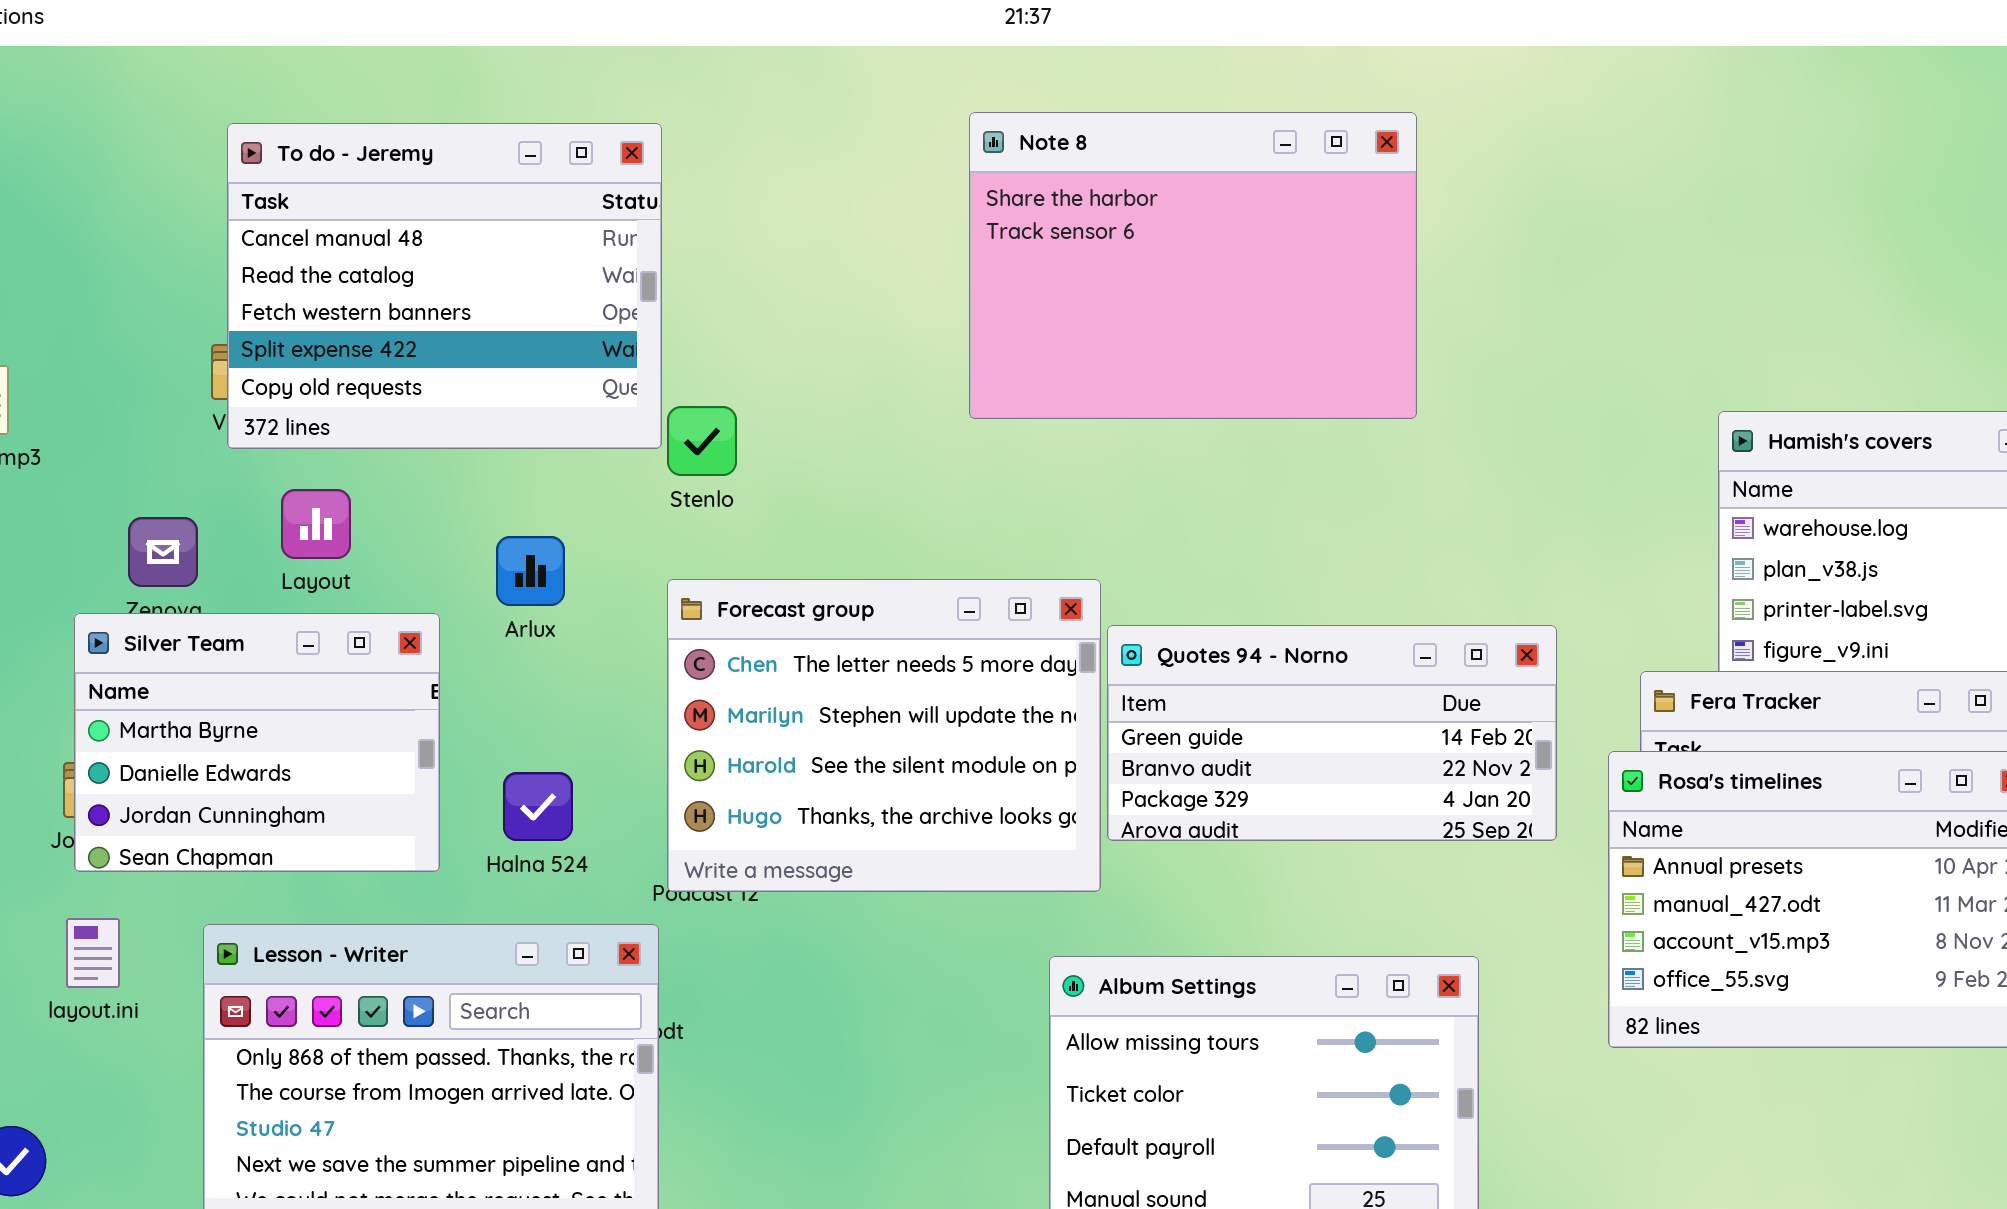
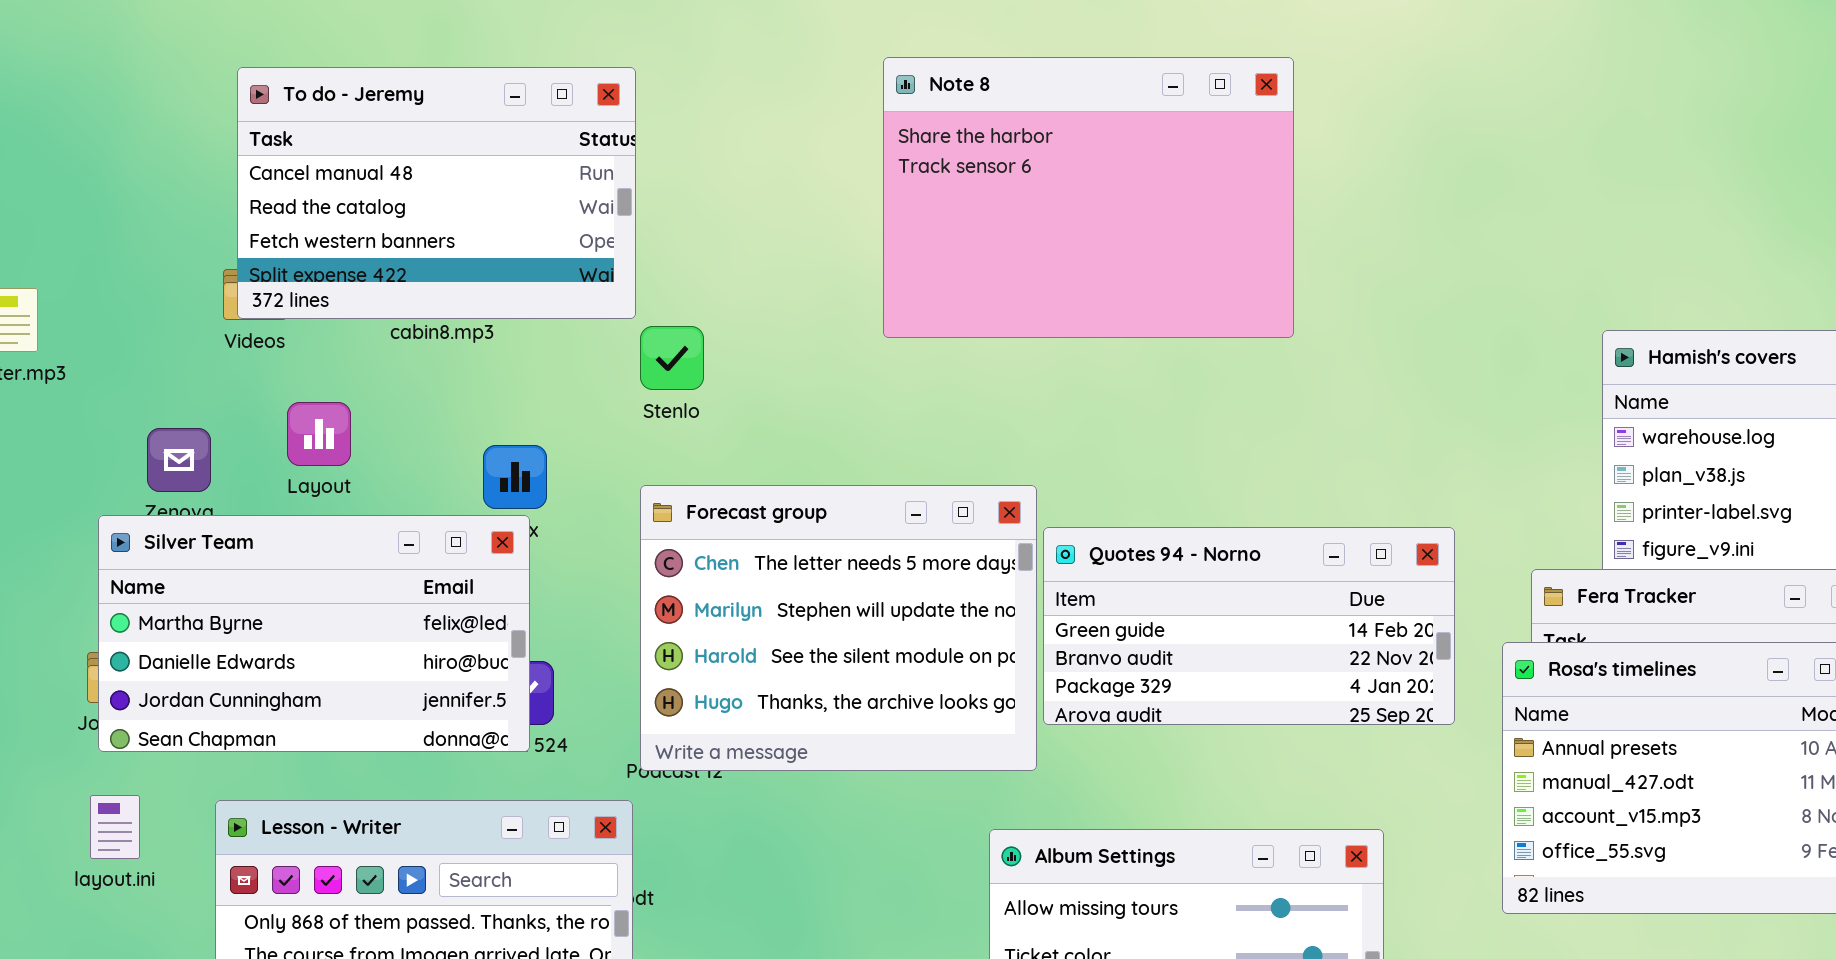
Note 8: [969,112,1417,419] -> [883,57,1294,338], moved
To do - Jeremy: [227,123,662,449] -> [237,67,636,319], resized
Silver Team: [74,613,440,872] -> [98,515,530,752], resized

